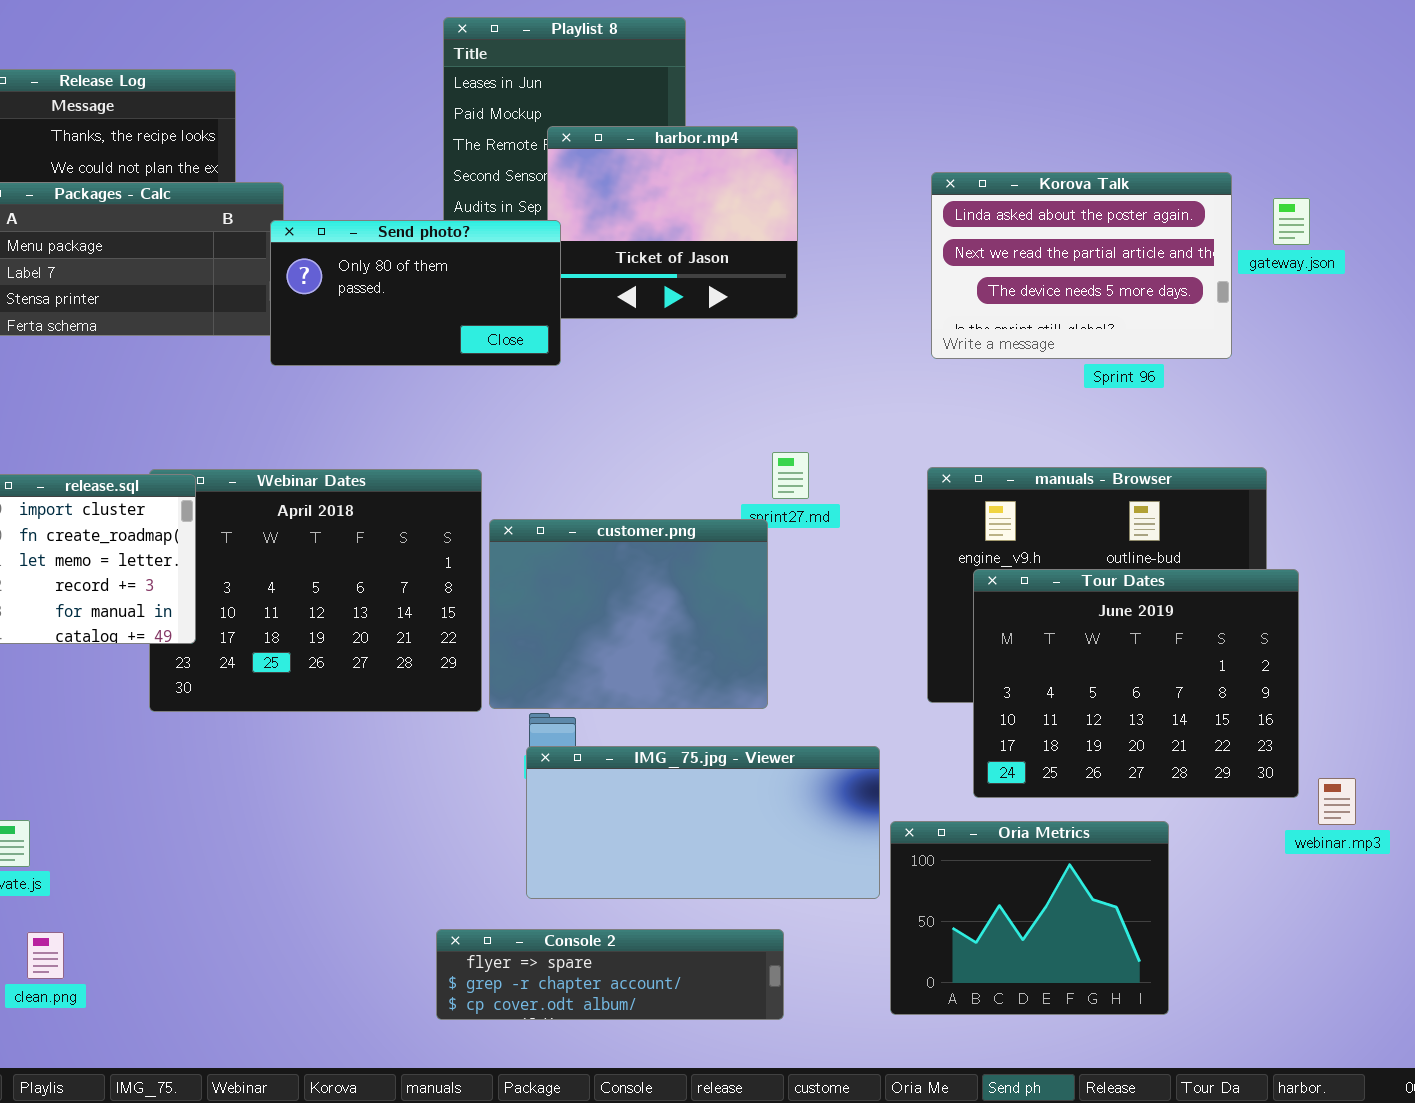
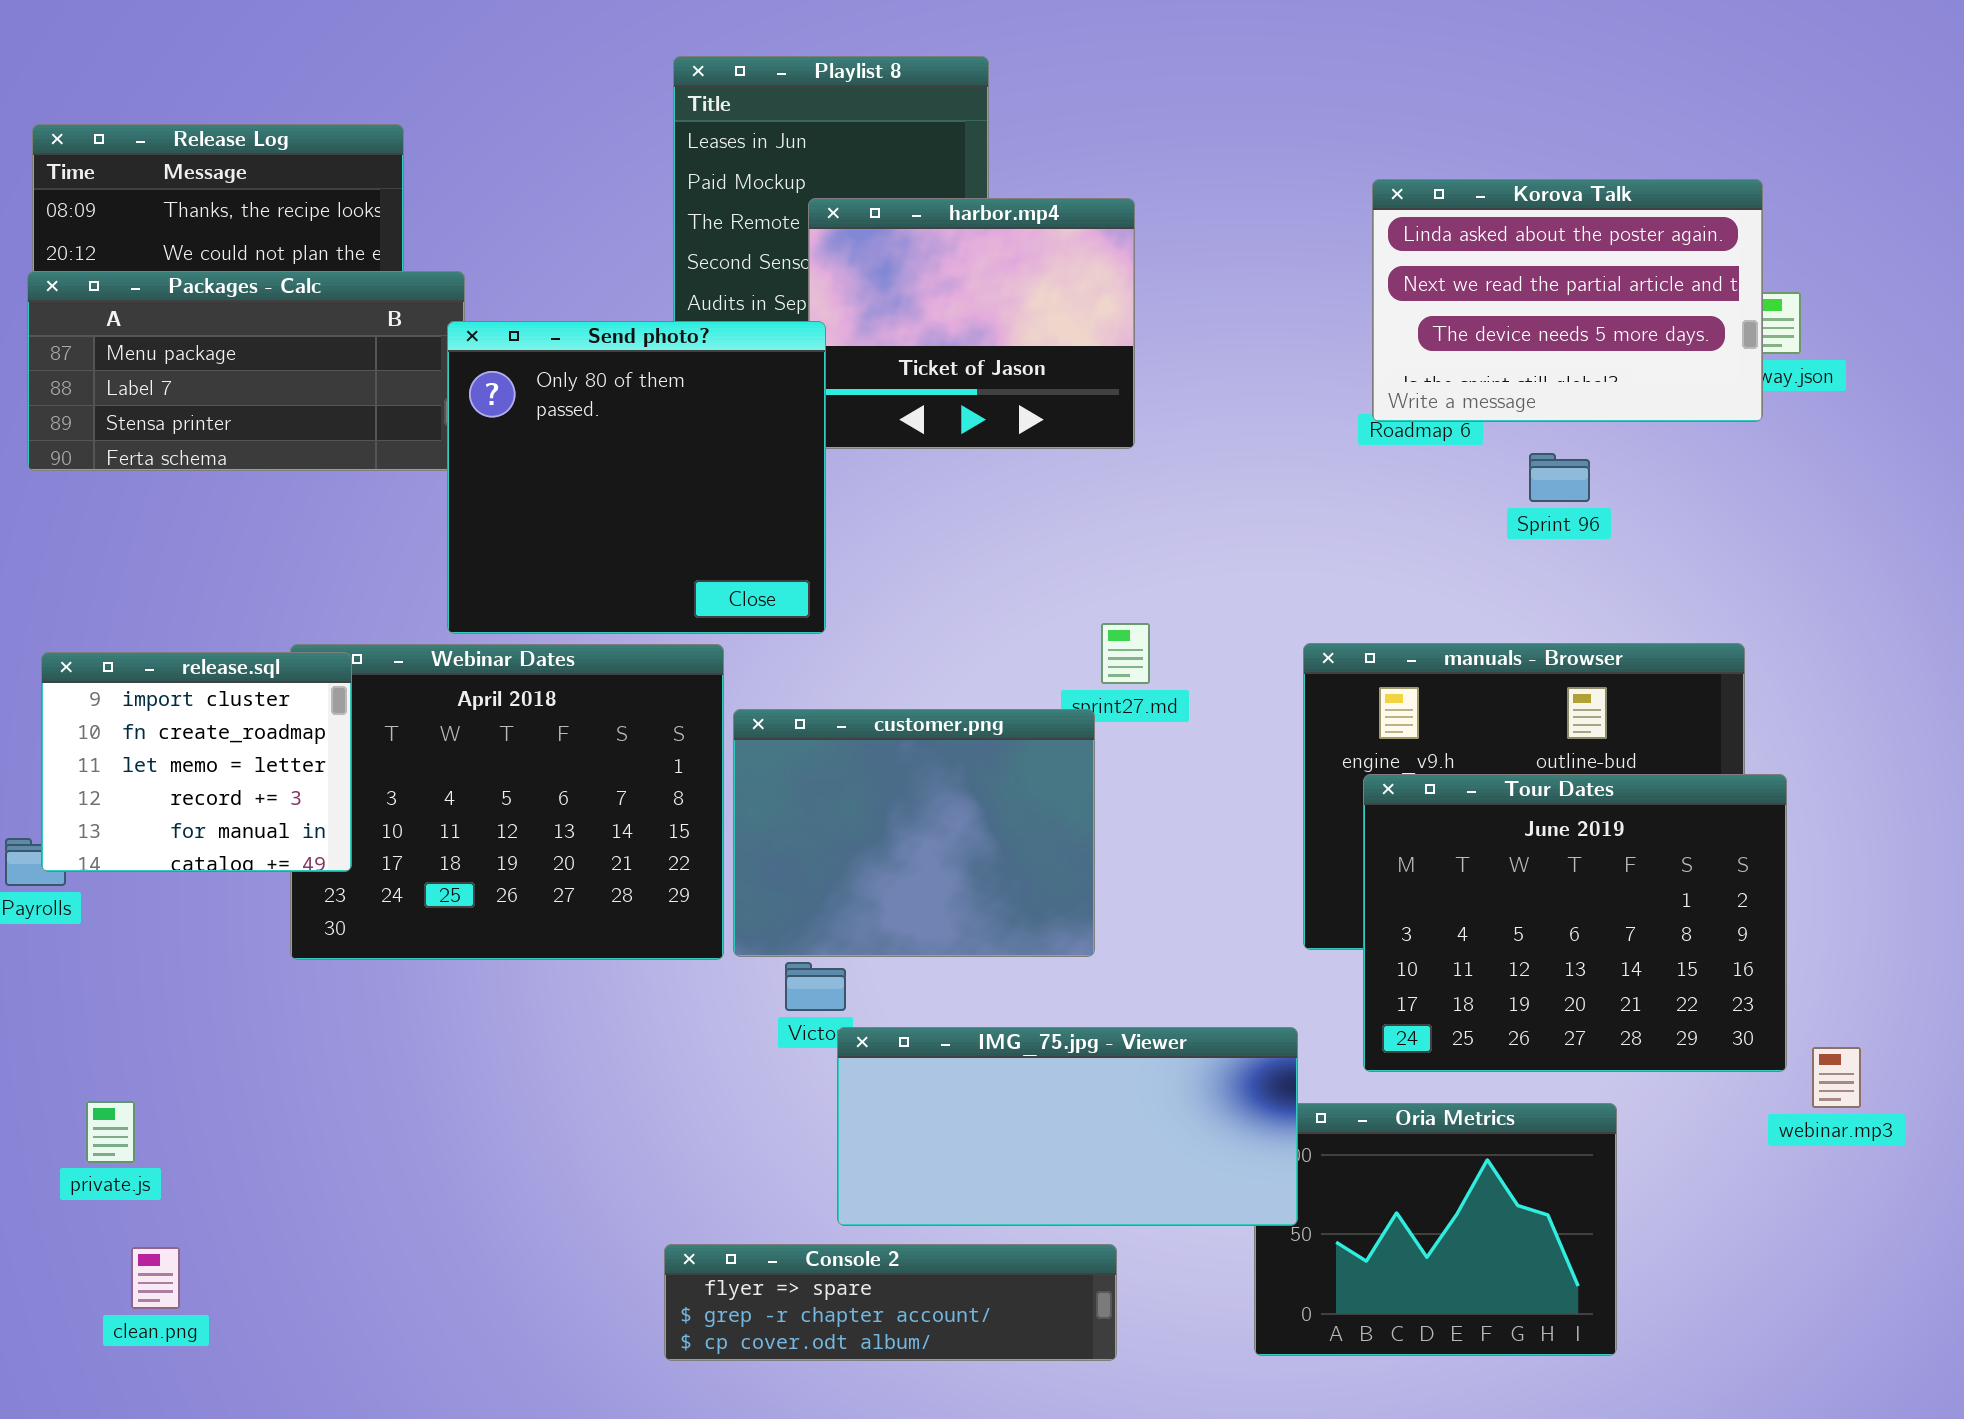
Korova Talk: [931,172,1232,359] -> [1372,179,1763,422], moved
Send photo?: [270,220,561,366] -> [447,321,826,634], resized
IMG_75.jpg - Viewer: [526,746,880,899] -> [837,1027,1298,1226], moved

